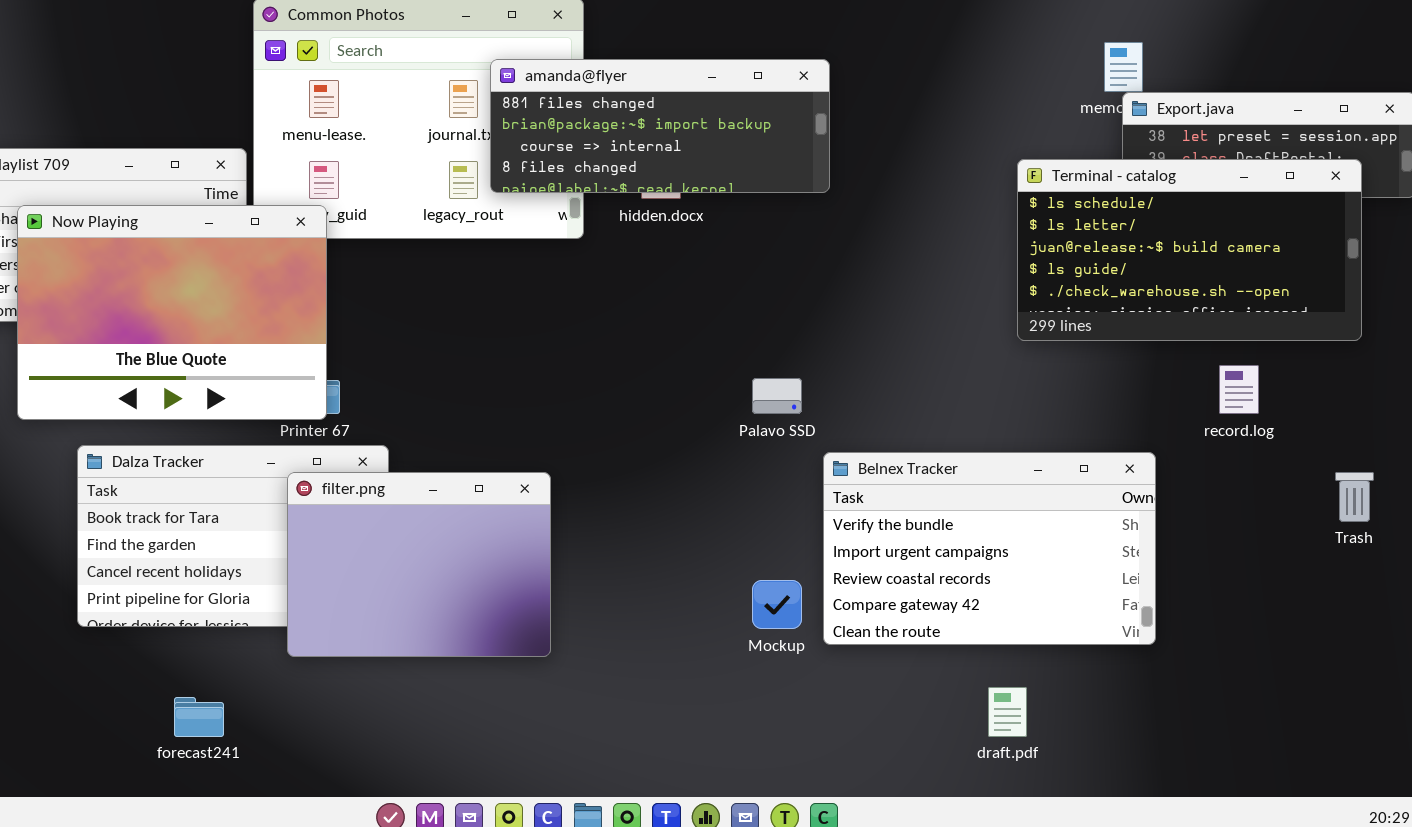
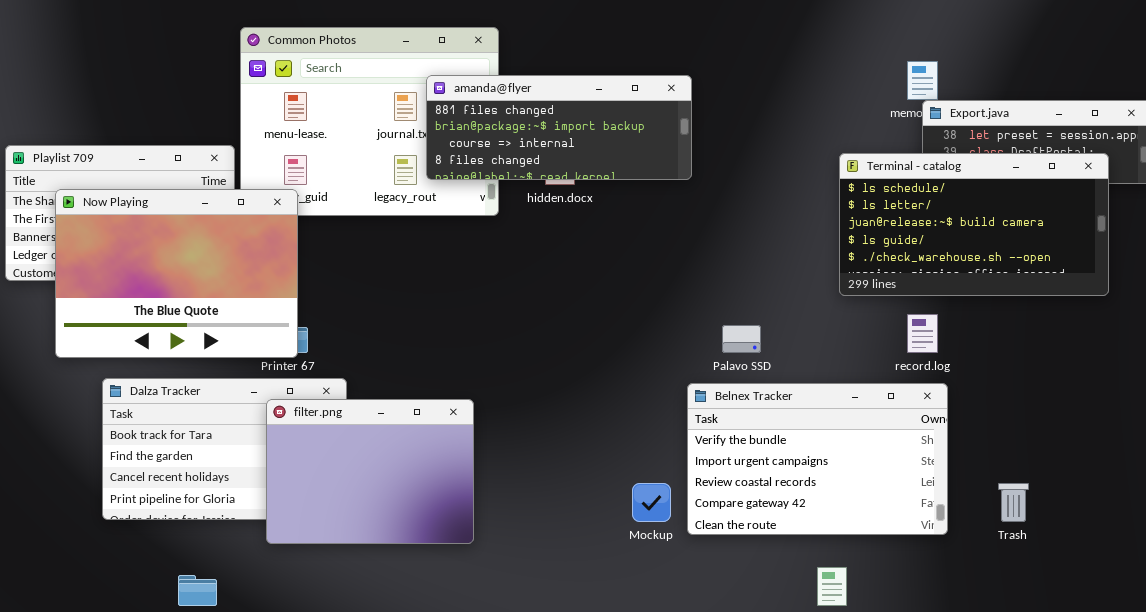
record.log: [1219,365,1259,414] -> [907,314,938,353], moved
Palavo SSD: [752,378,802,414] -> [722,325,761,353], moved
Trash: [1335,472,1374,522] -> [998,483,1029,522], moved

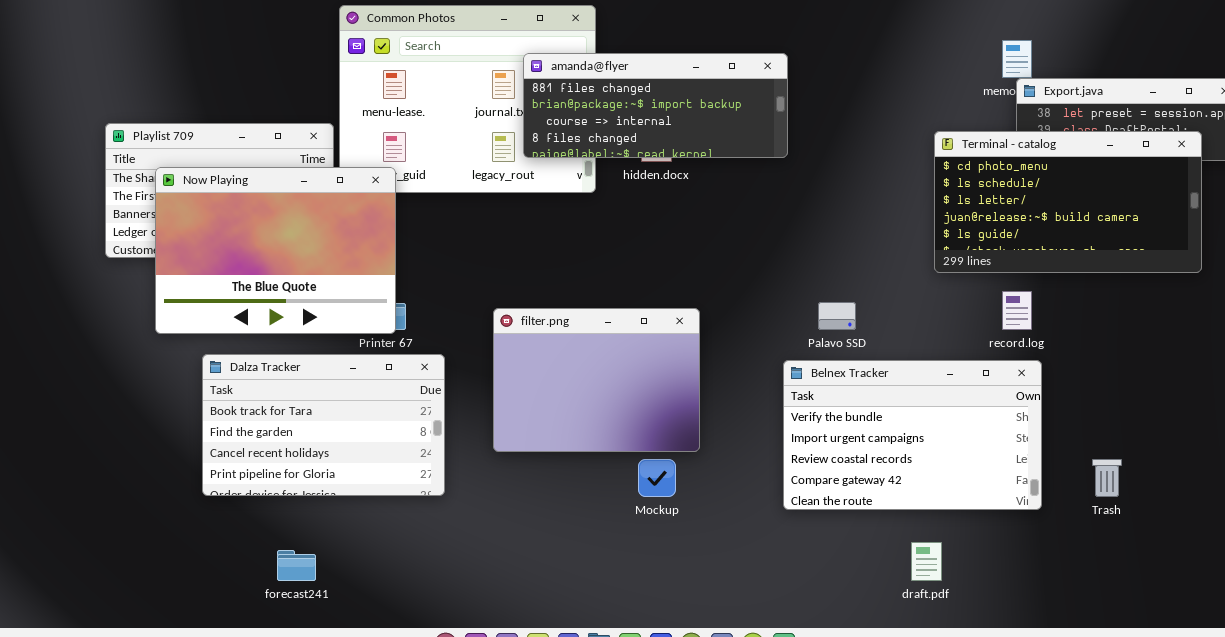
Terminal - catalog: [839,153,1109,296] -> [934,131,1202,273], scrolled up 1 row
filter.png: [266,399,474,544] -> [493,308,700,452], moved
Mockup: [632,483,671,522] -> [638,459,676,497], moved

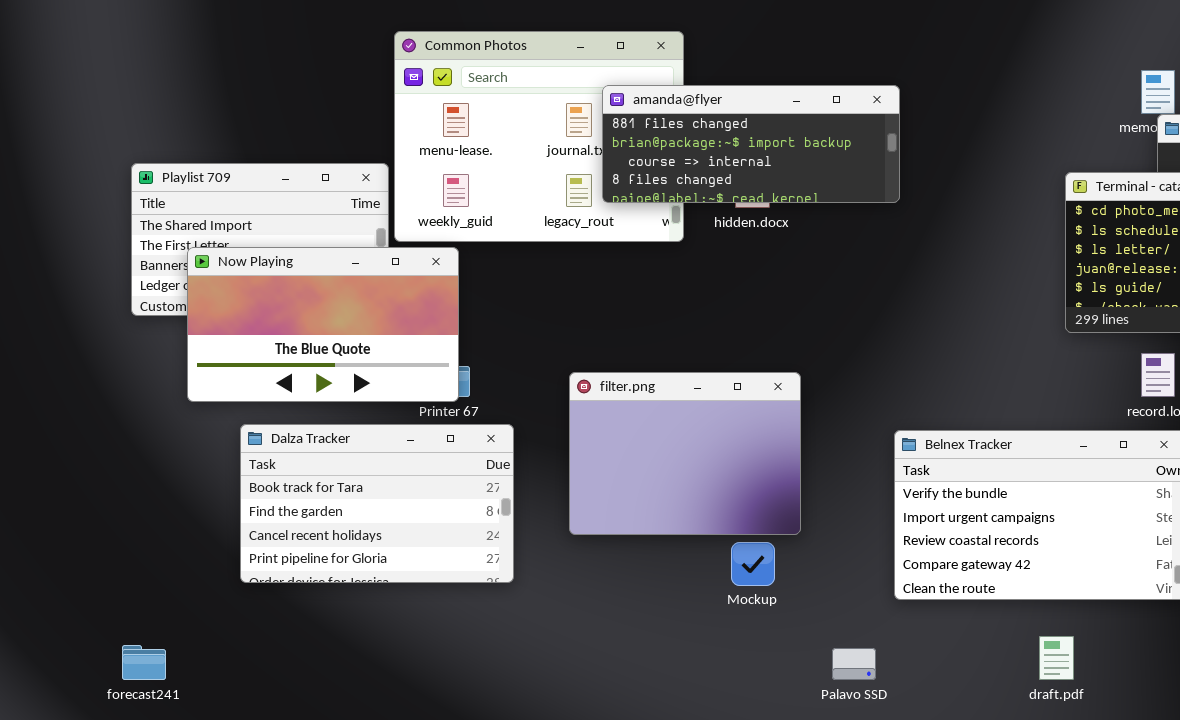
Now Playing: [155,167,396,334] -> [187,247,459,402], resized
Palavo SSD: [818,302,856,330] -> [832,648,876,680], moved
forecast241: [277,550,316,581] -> [122,645,166,680], moved

